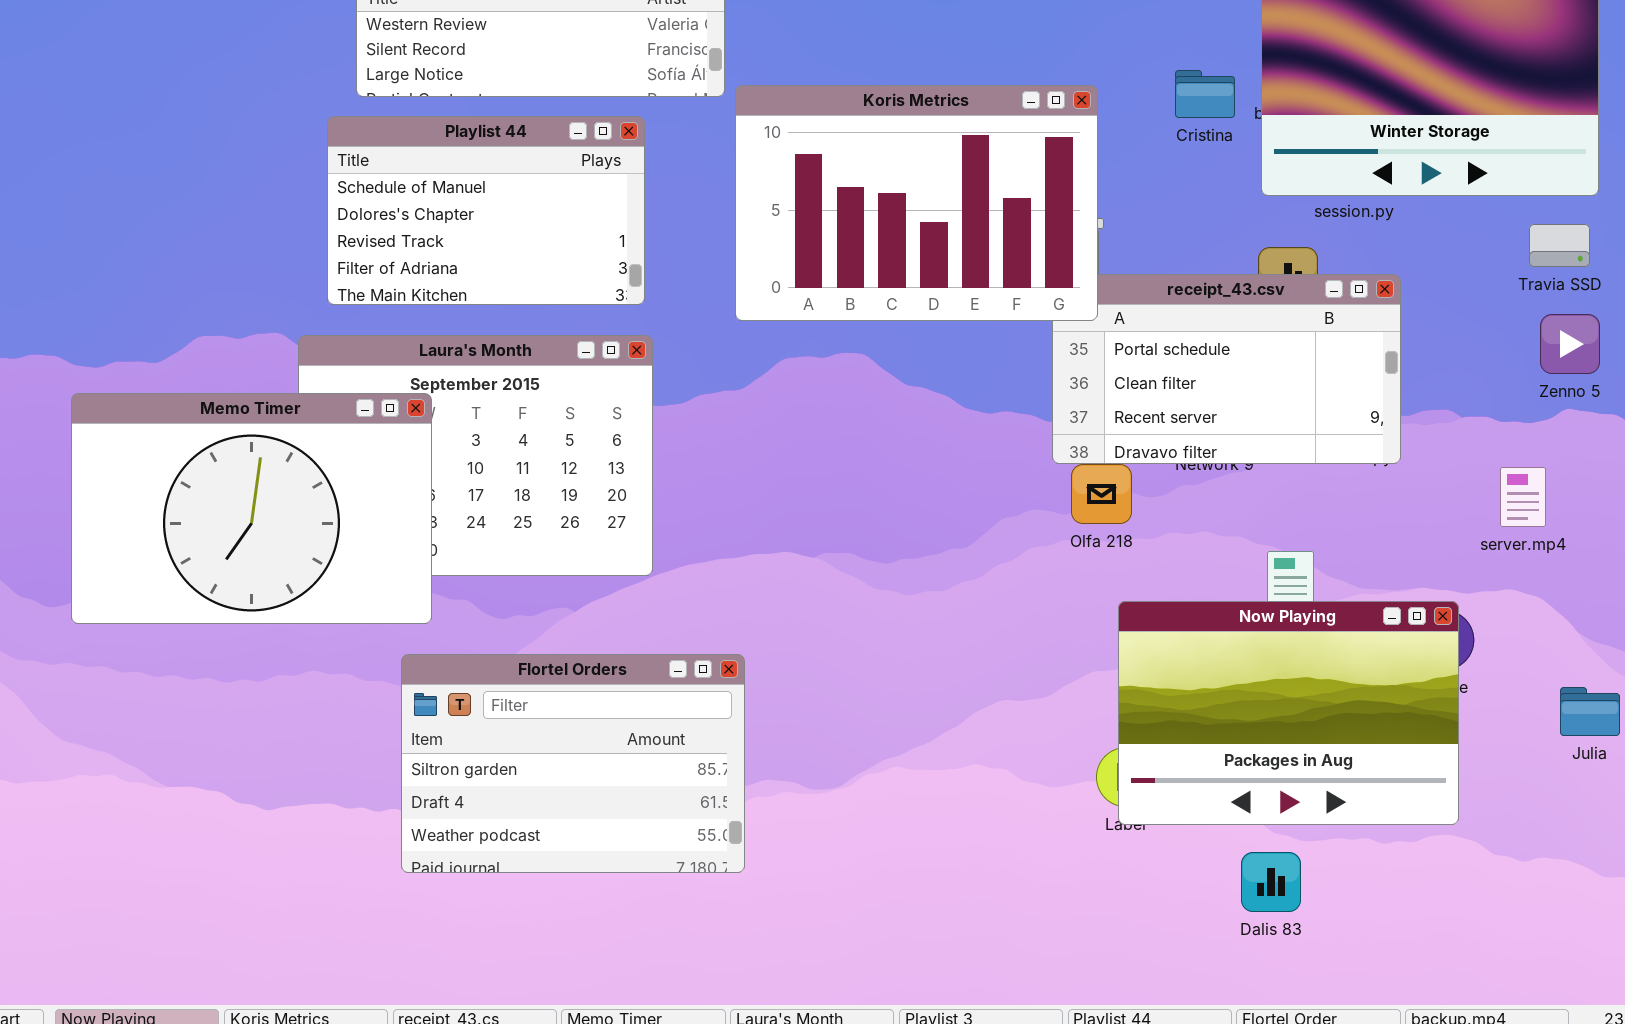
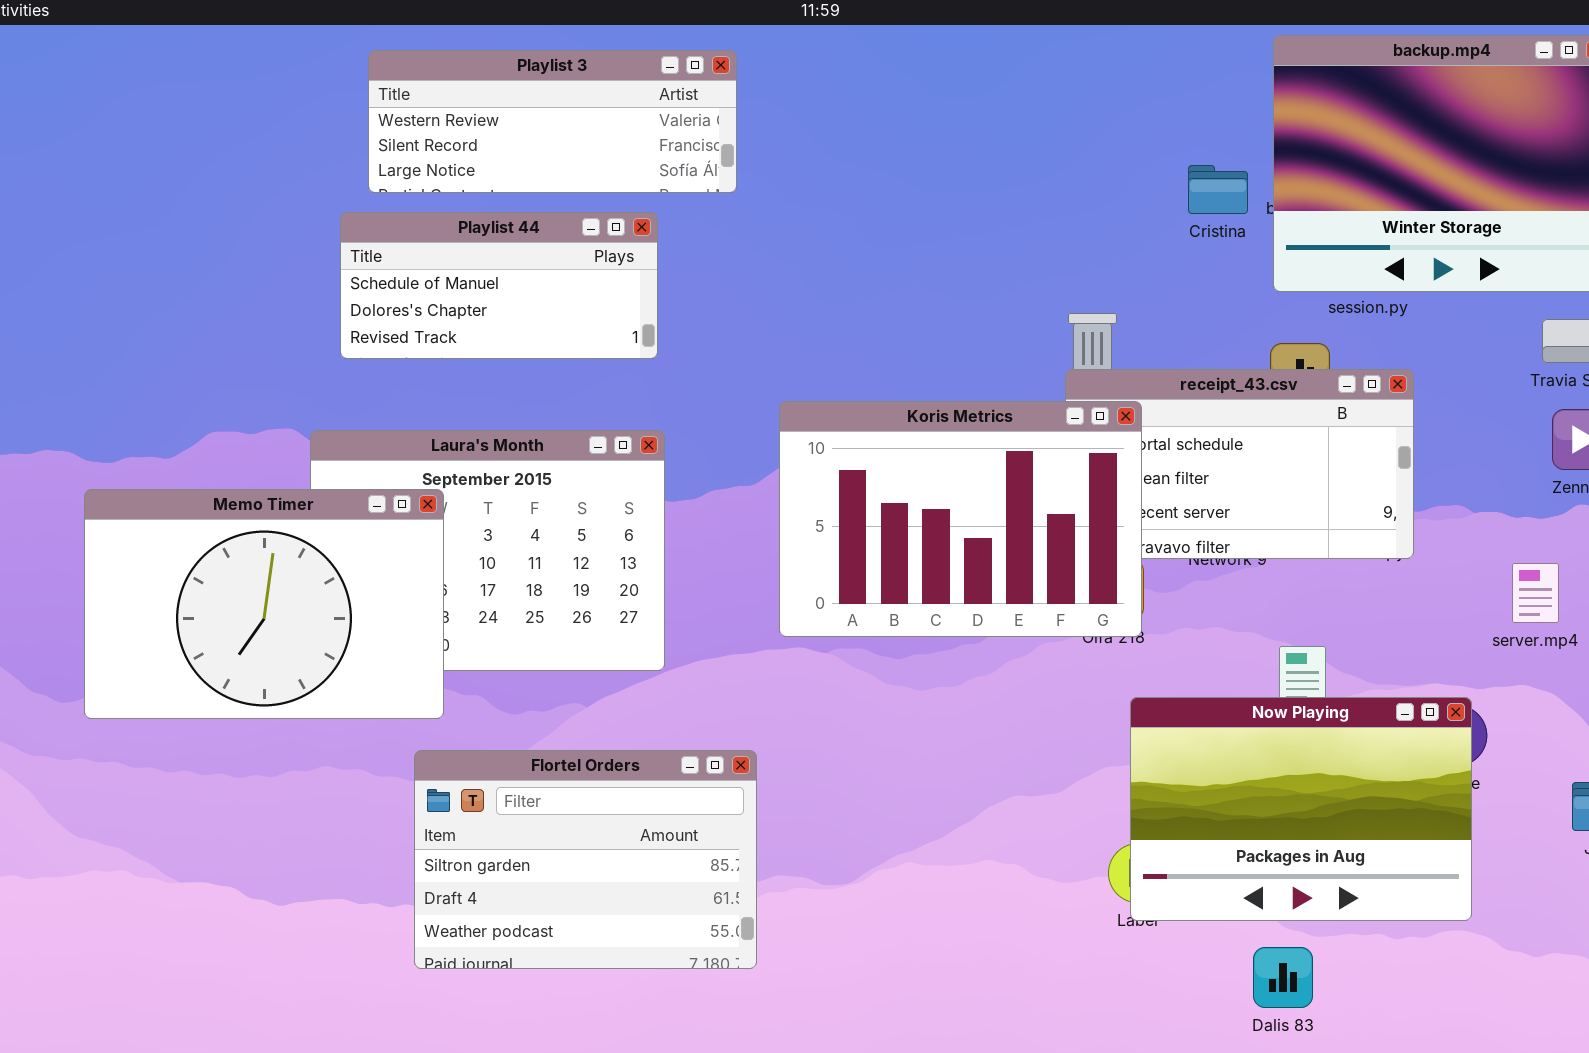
Koris Metrics: [735,85,1098,321] -> [779,401,1142,637], moved
Playlist 44: [327,116,645,305] -> [340,212,658,359], resized

